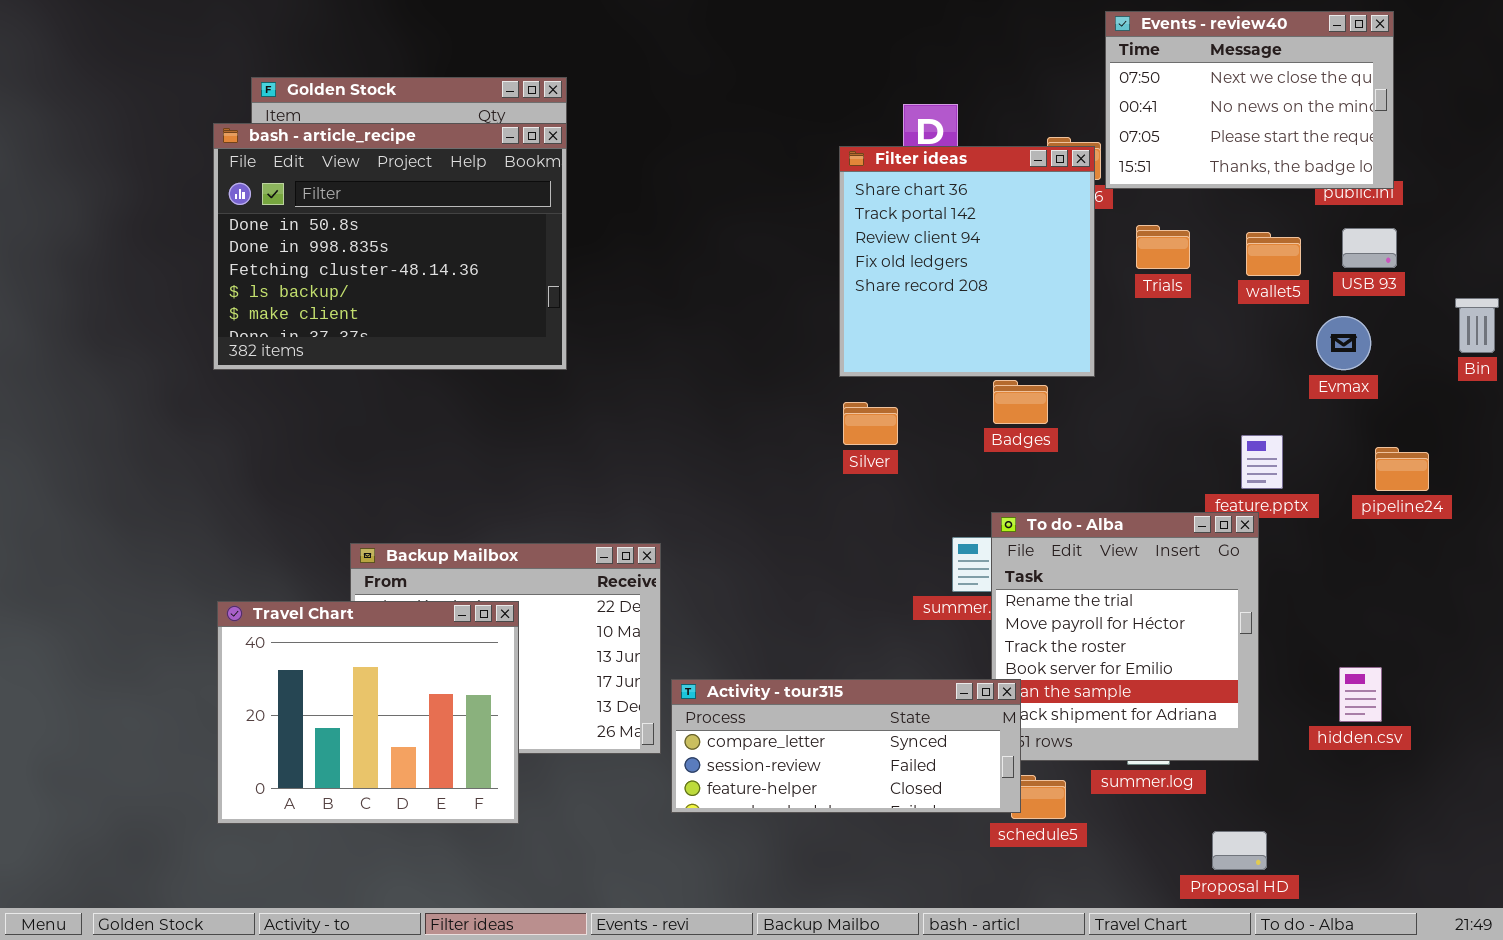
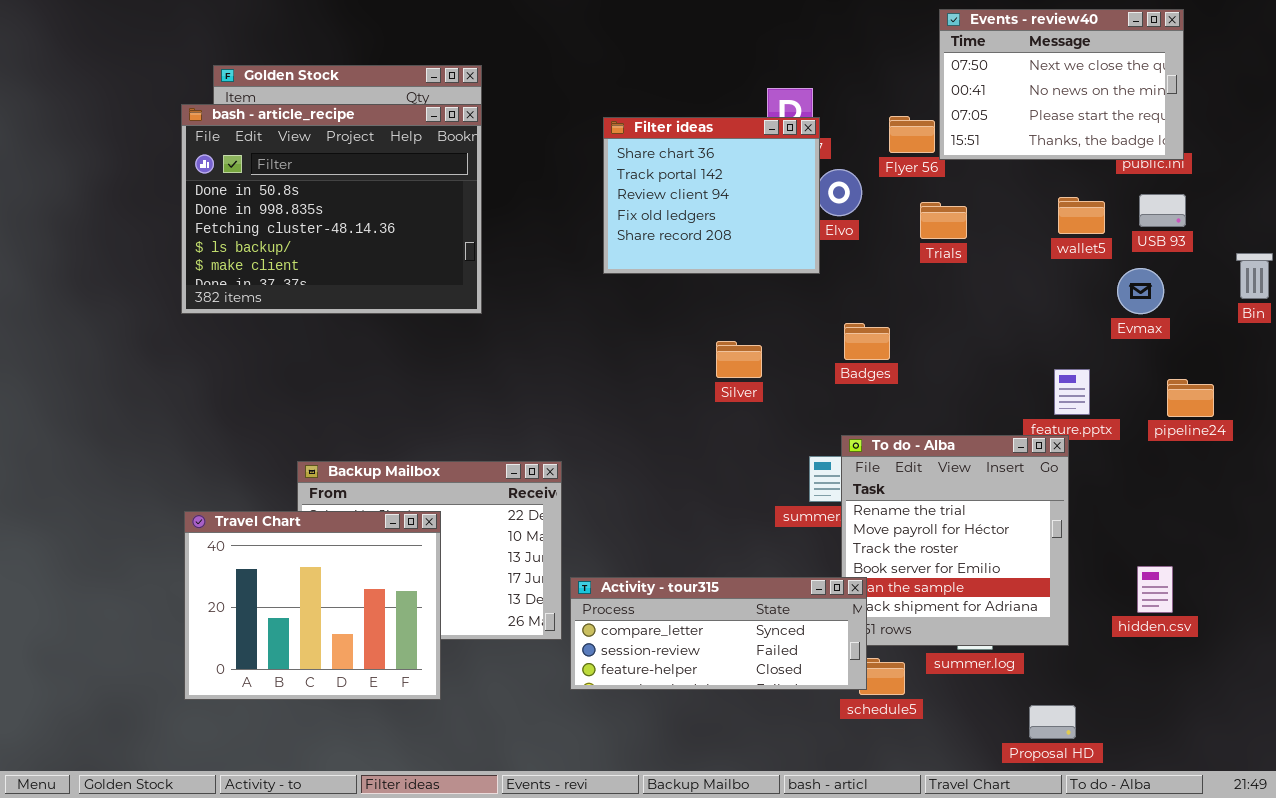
Filter ideas: [839,146,1095,377] -> [603,117,820,274], moved, resized
Trials: [1136,225,1190,269] -> [920,202,967,239], moved

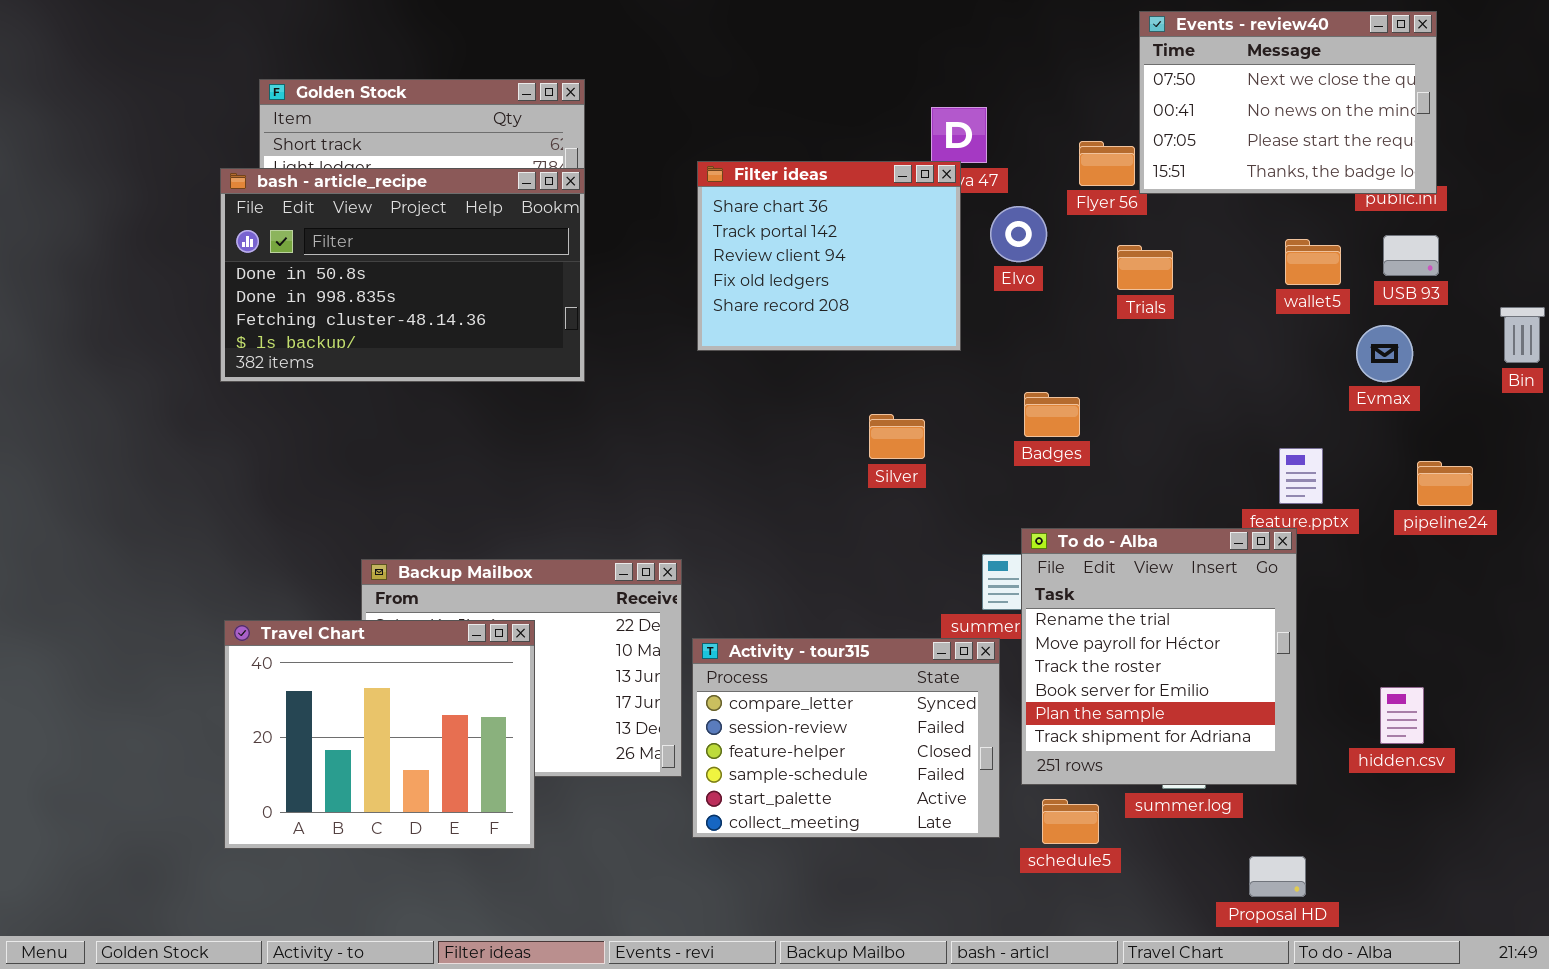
bash - article_recipe: [181,104,482,314] -> [220,168,585,382], resized
Filter ideas: [603,117,820,274] -> [697,161,961,351], moved
Activity - tour315: [570,577,867,690] -> [692,638,1000,838], resized

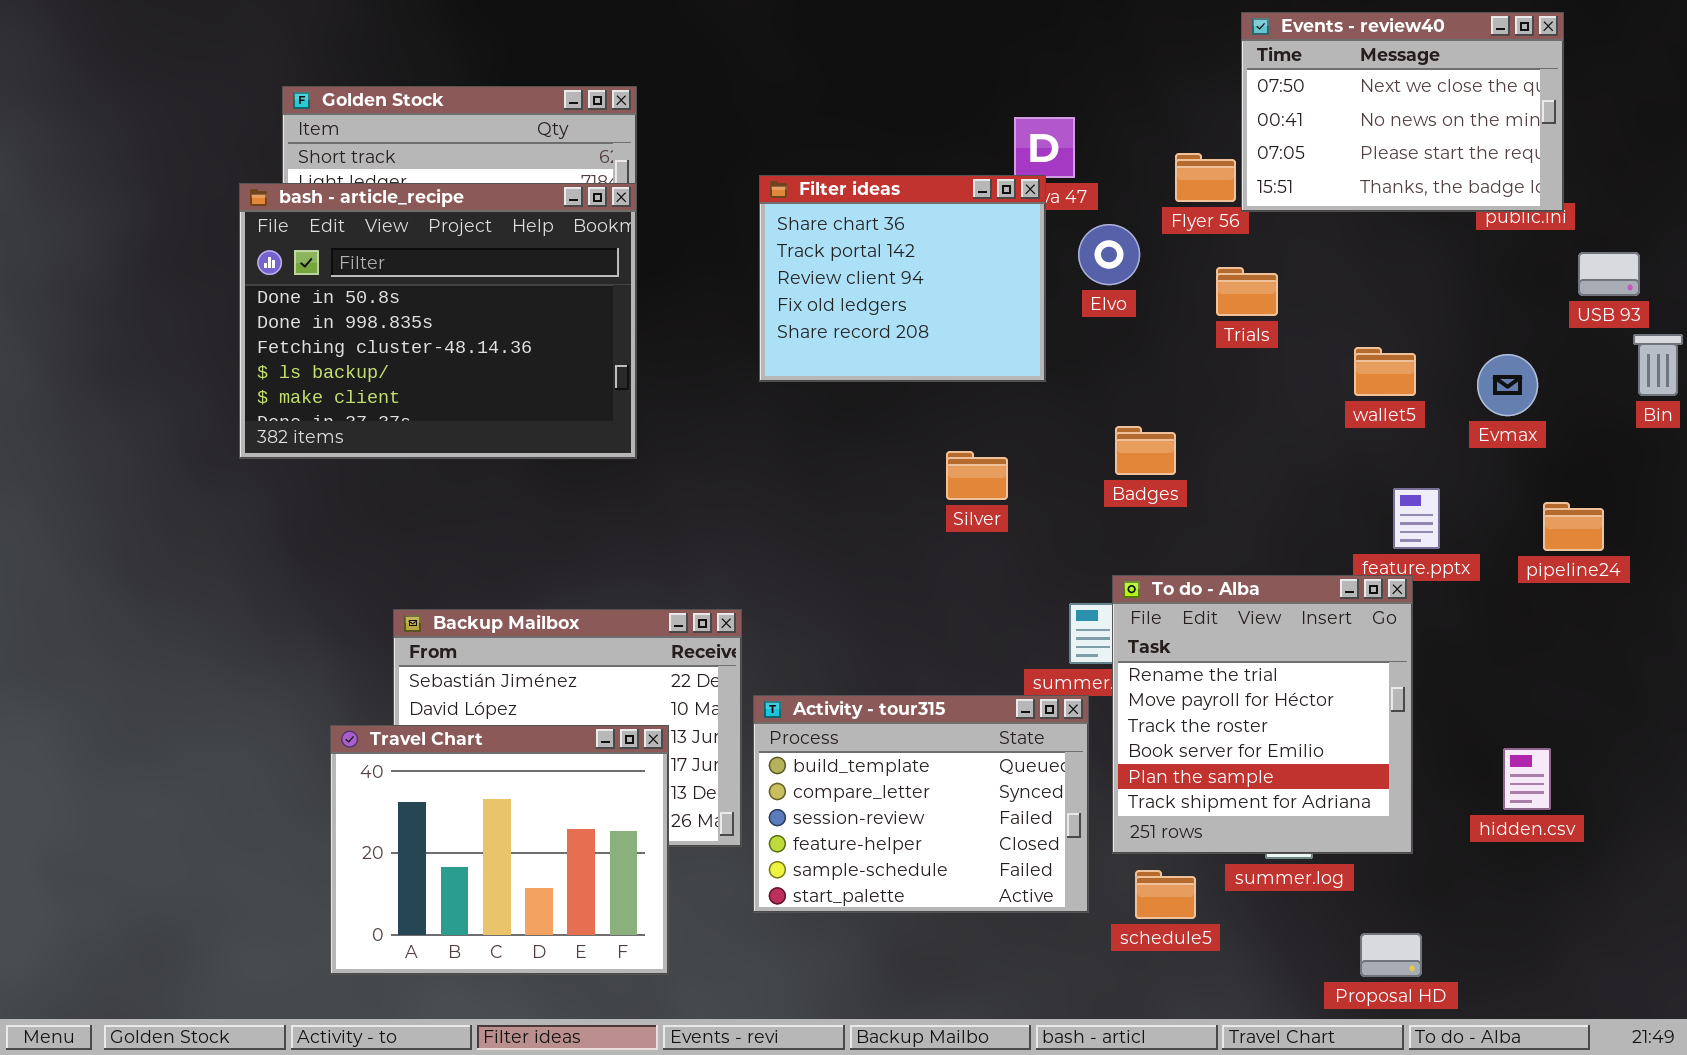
bash - article_recipe: [220,168,585,382] -> [239,183,637,459], resized
USB 93: [1383,235,1439,276] -> [1578,252,1640,296], moved
wallet5: [1285,239,1341,285] -> [1354,347,1416,396], moved
Travel Chart: [224,620,535,849] -> [330,725,669,975], moved
Activity - tour315: [692,638,1000,838] -> [753,695,1089,913], scrolled up 1 row

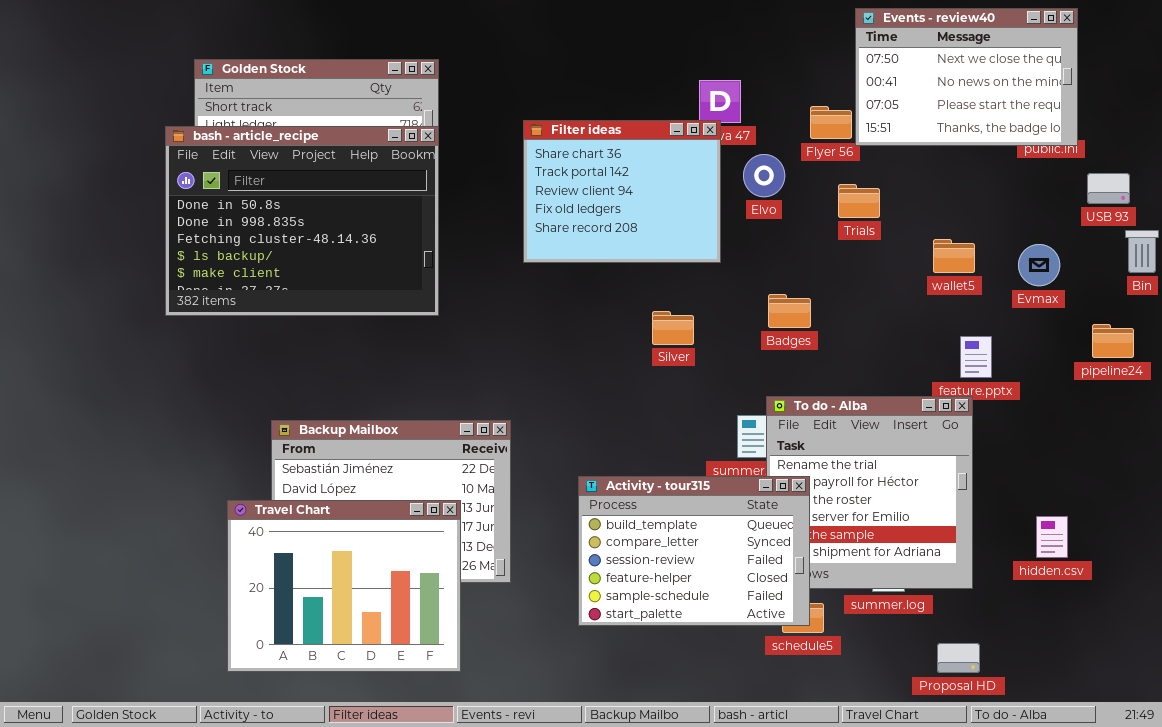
pipeline24: [1543,502,1604,551] -> [1092,324,1134,358], moved
Activity - tour315: [753,695,1089,913] -> [578,476,810,626], moved

